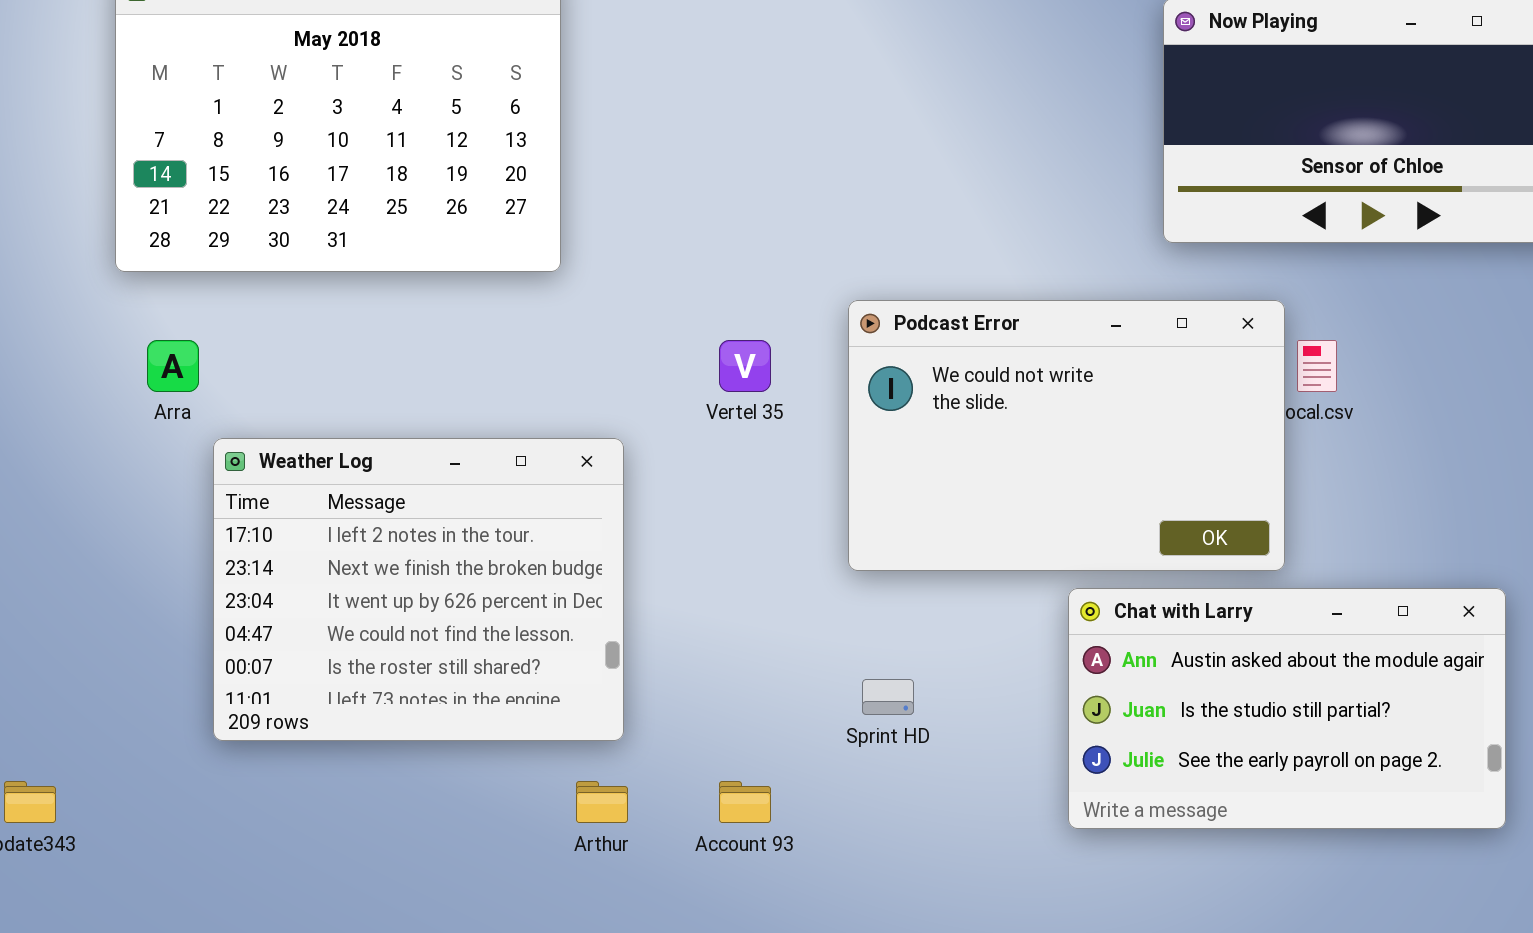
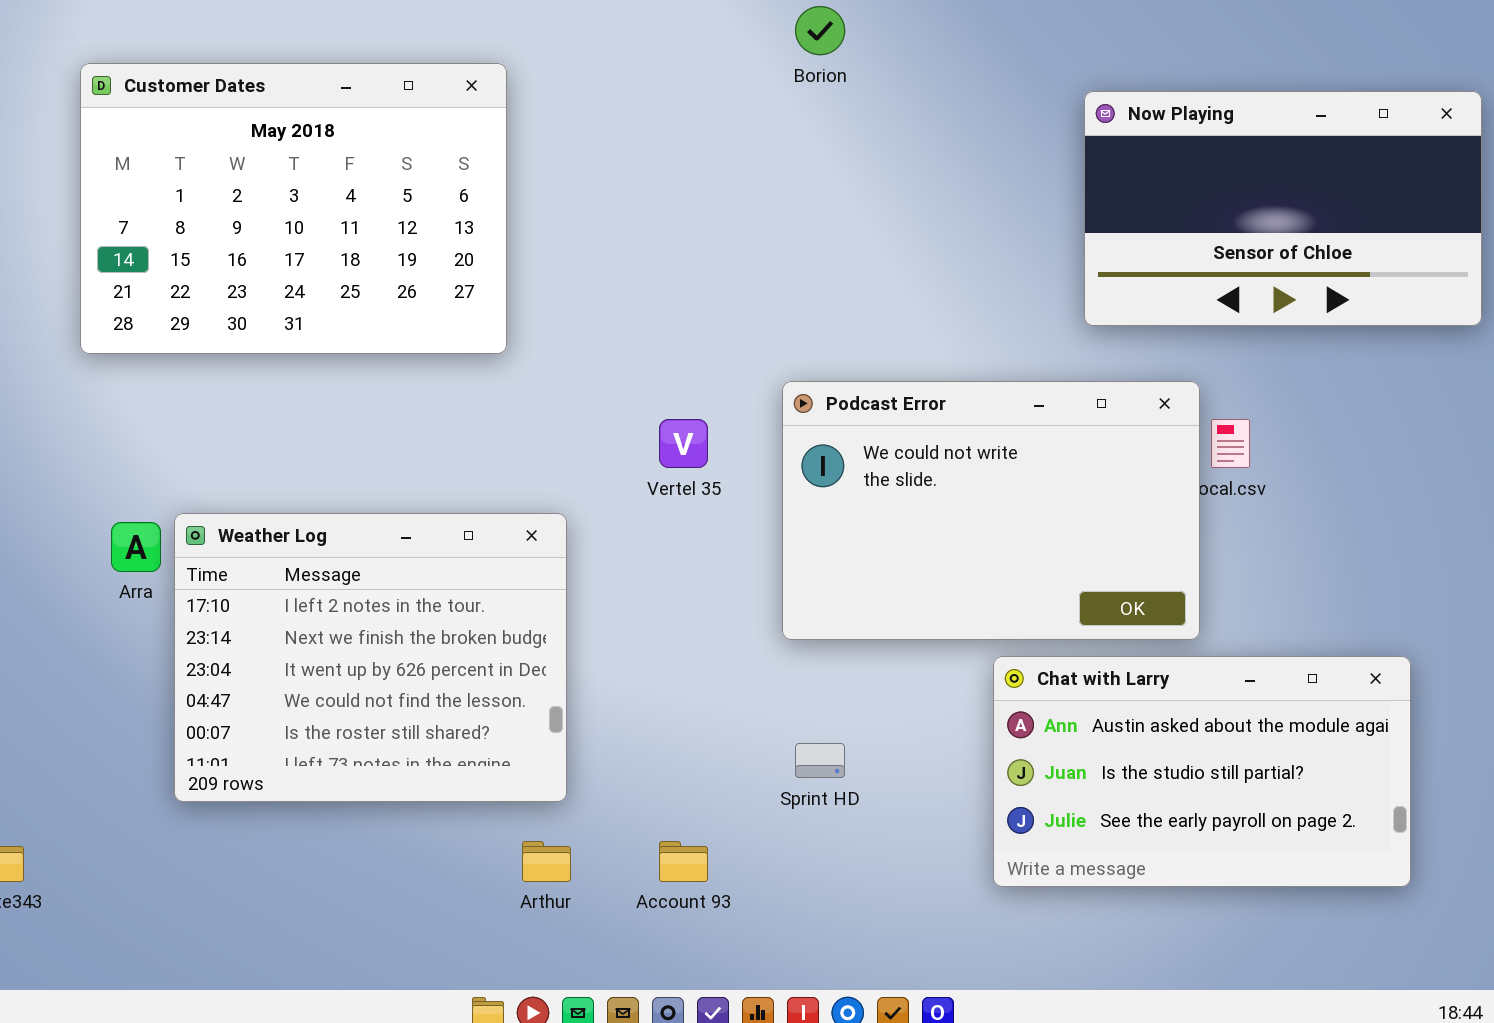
Arra: [147,340,199,392] -> [111,522,161,572], moved

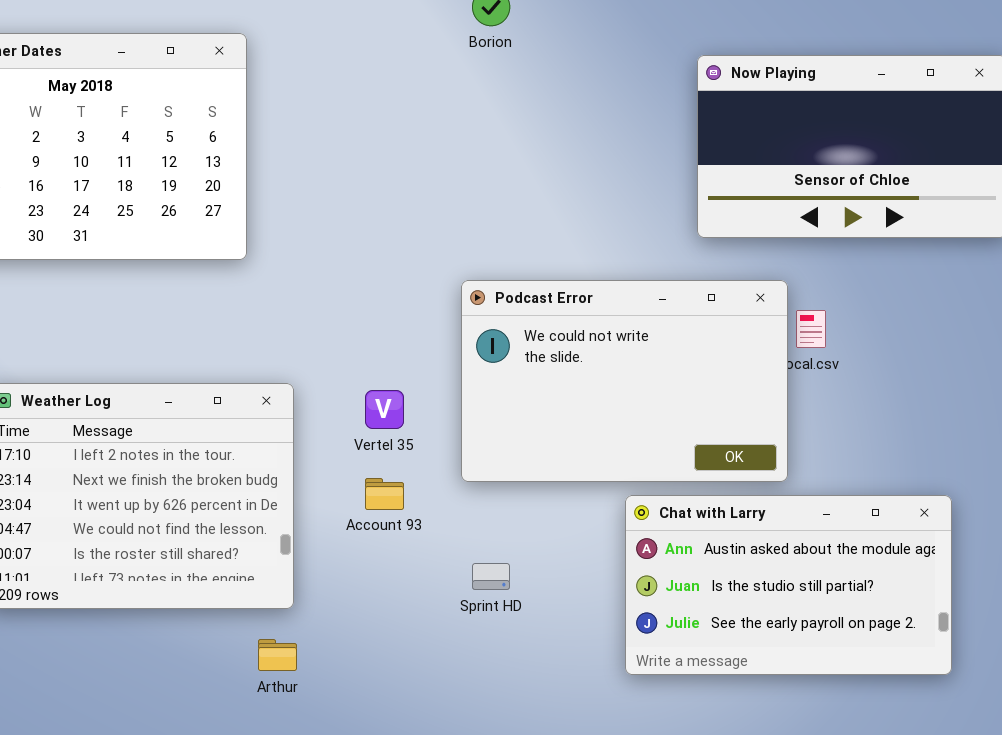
Vertel 35: [659,419,708,468] -> [365,390,404,429], moved
Account 93: [659,841,708,882] -> [365,478,404,510], moved

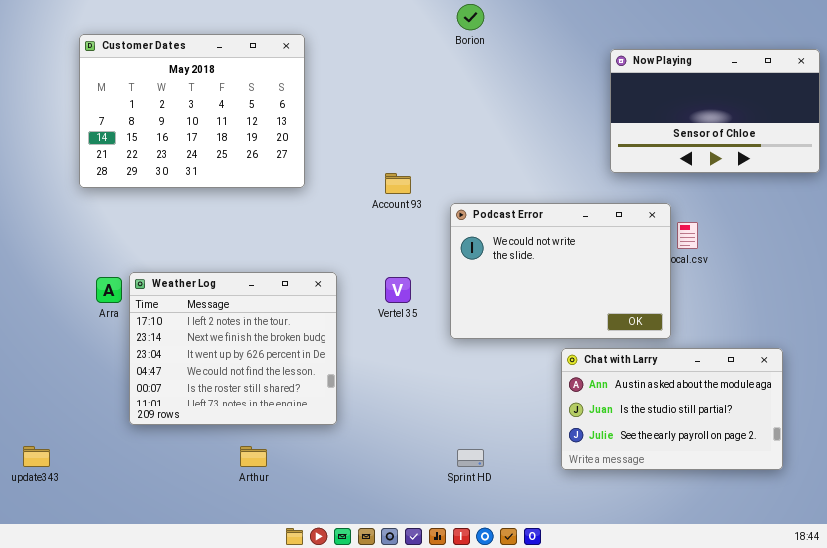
Account 93: [365,478,404,510] -> [385,173,411,194], moved
Sprint HD: [472,563,510,590] -> [457,449,484,467], moved
Arthur: [258,639,297,671] -> [240,446,267,467], moved

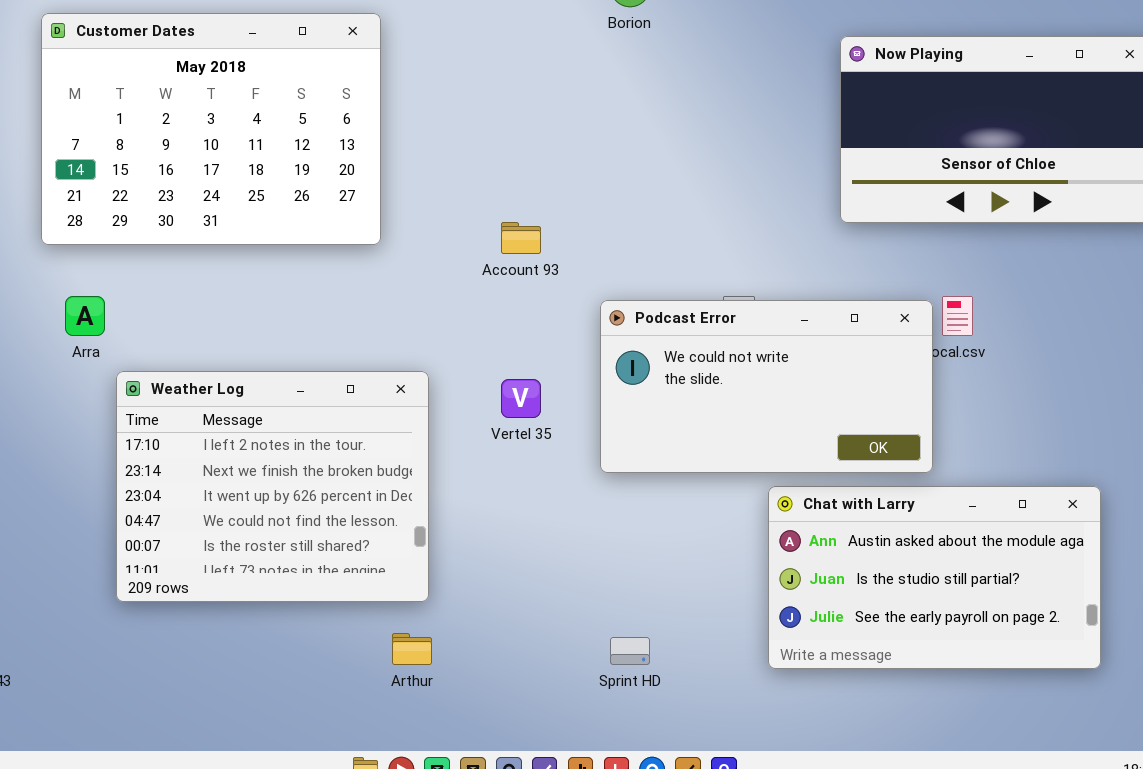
Podcast Error: [450,203,671,339] -> [600,300,933,473], resized
Arra: [96,277,122,303] -> [65,296,105,336], moved
Arthur: [240,446,267,467] -> [392,633,432,665], moved

